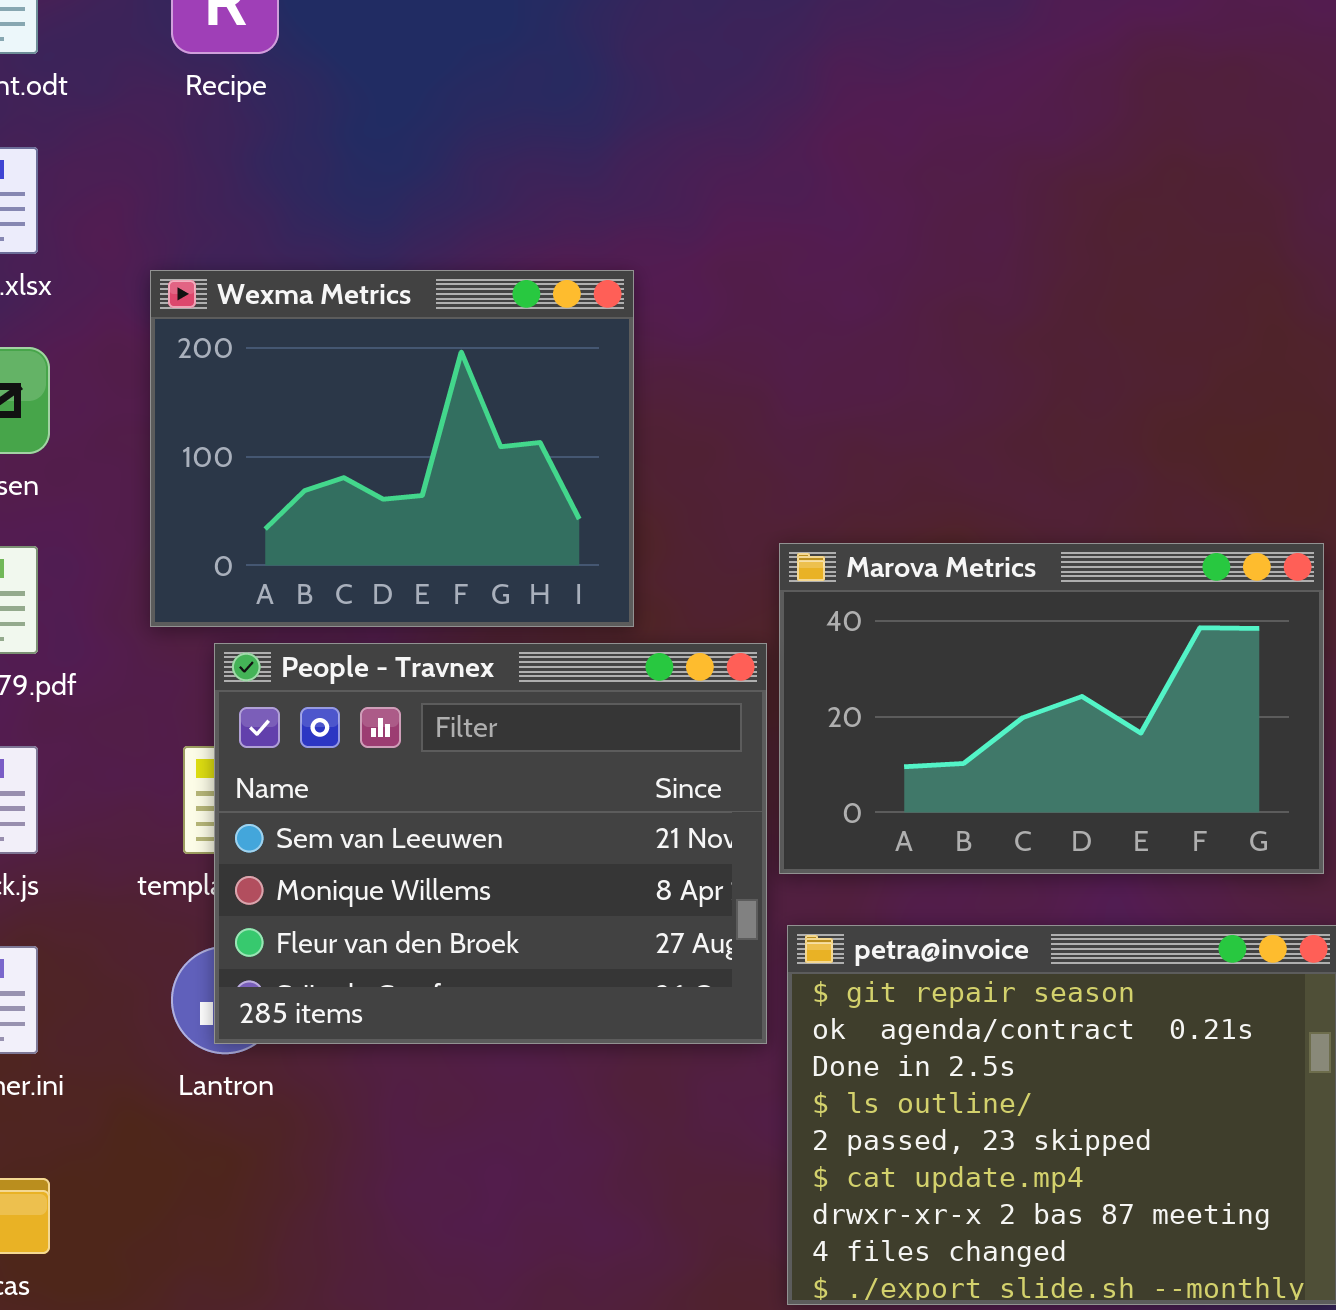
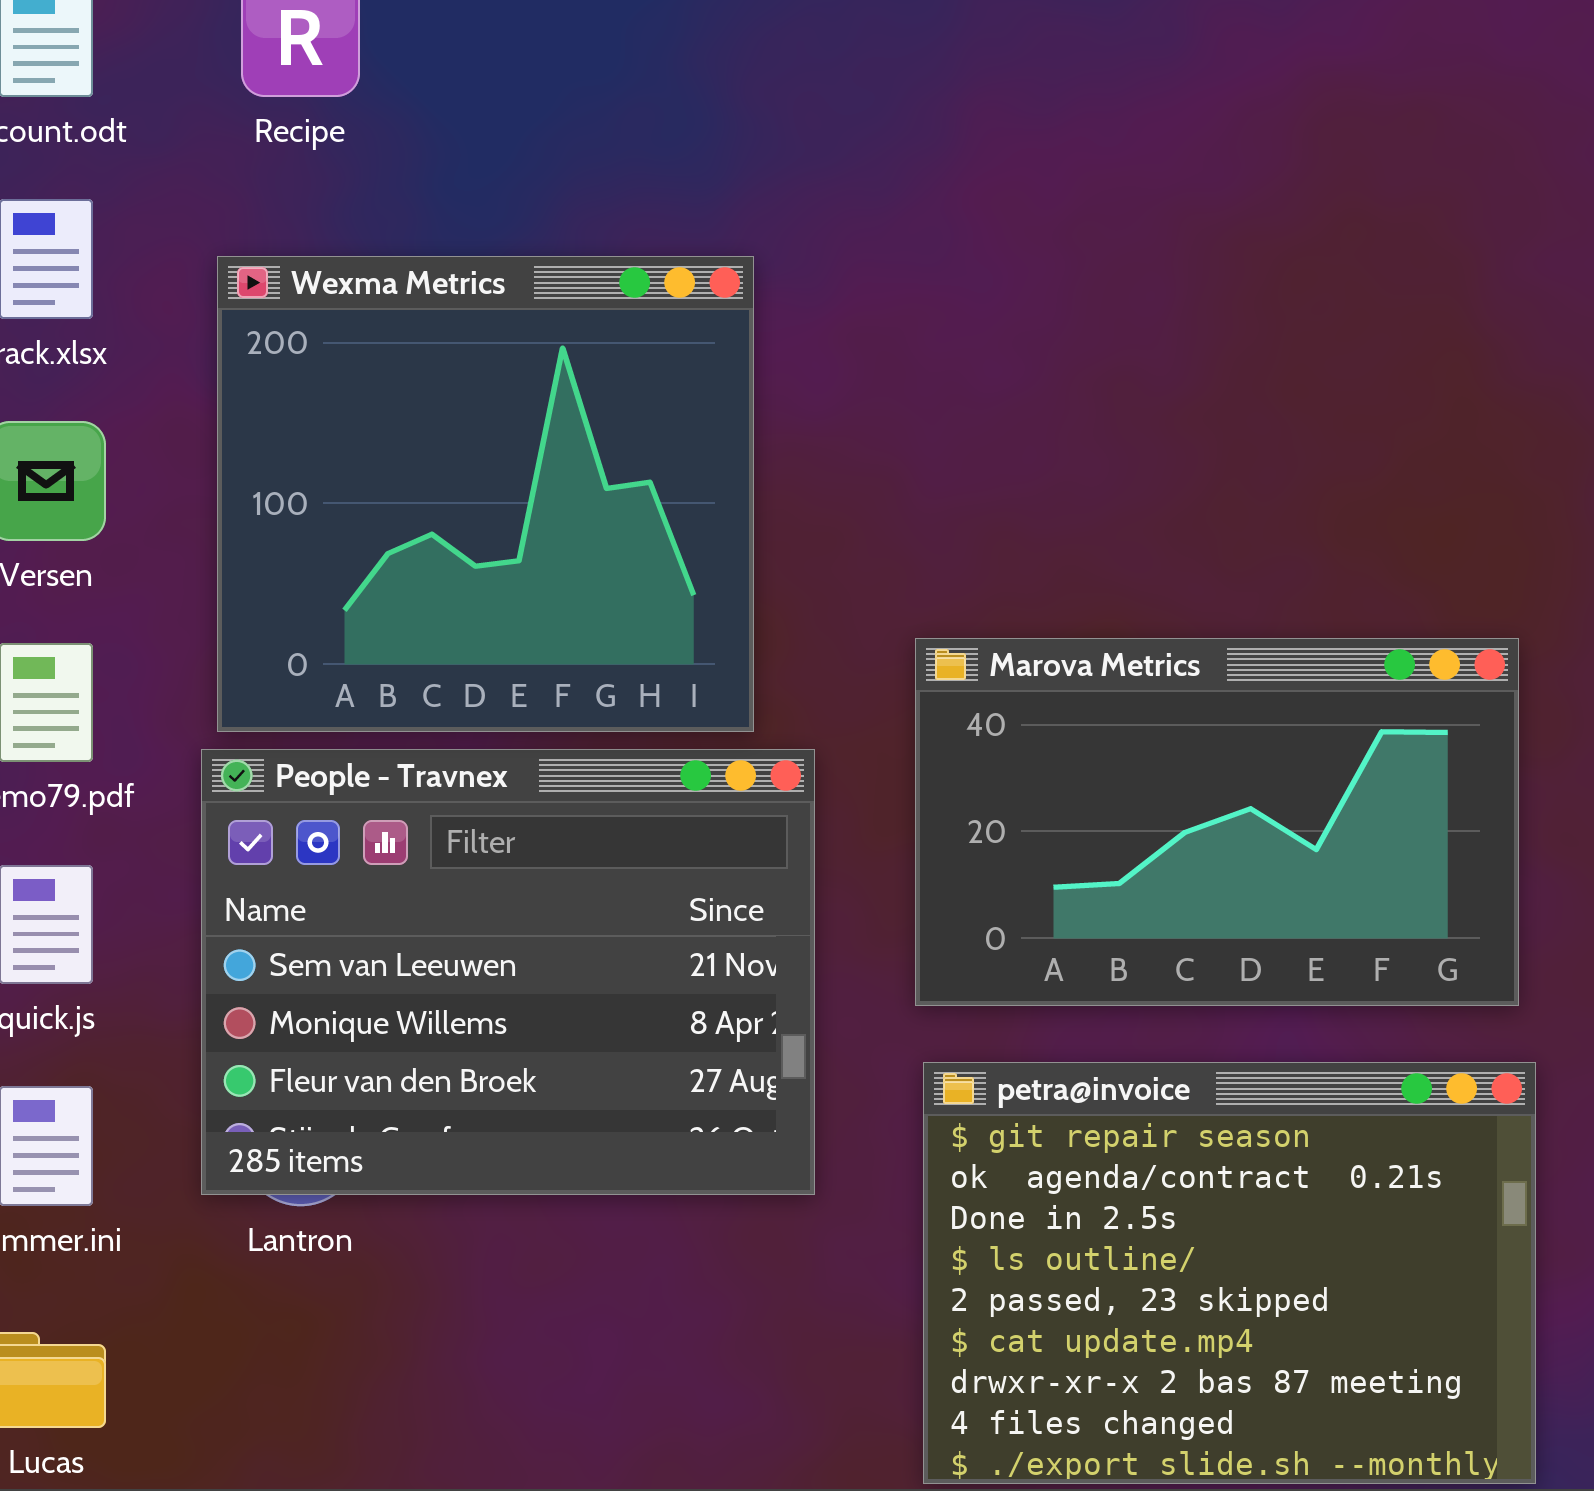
Wexma Metrics: [150,270,634,627] -> [217,256,754,732], resized
People - Travnex: [214,643,767,1044] -> [201,749,815,1195], moved

